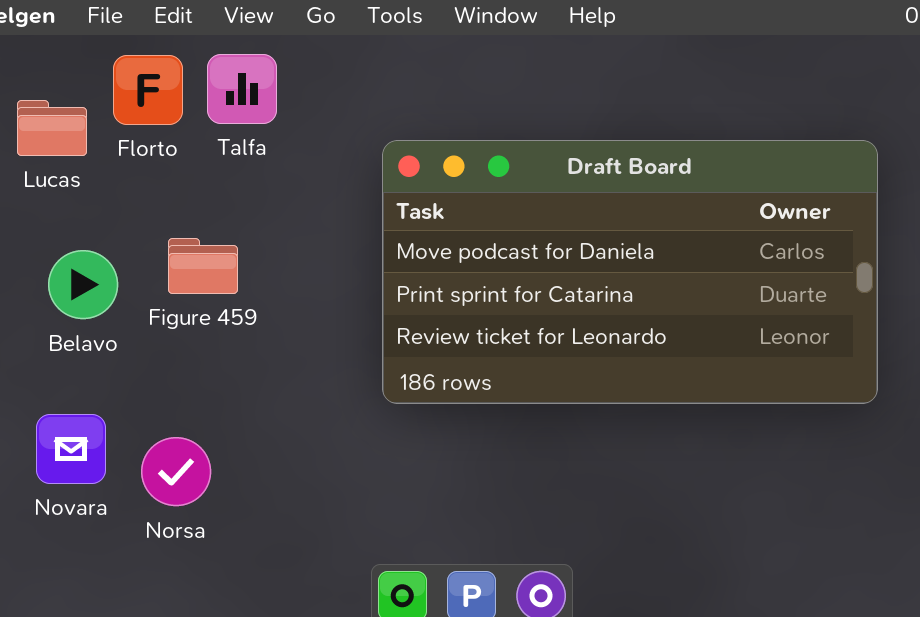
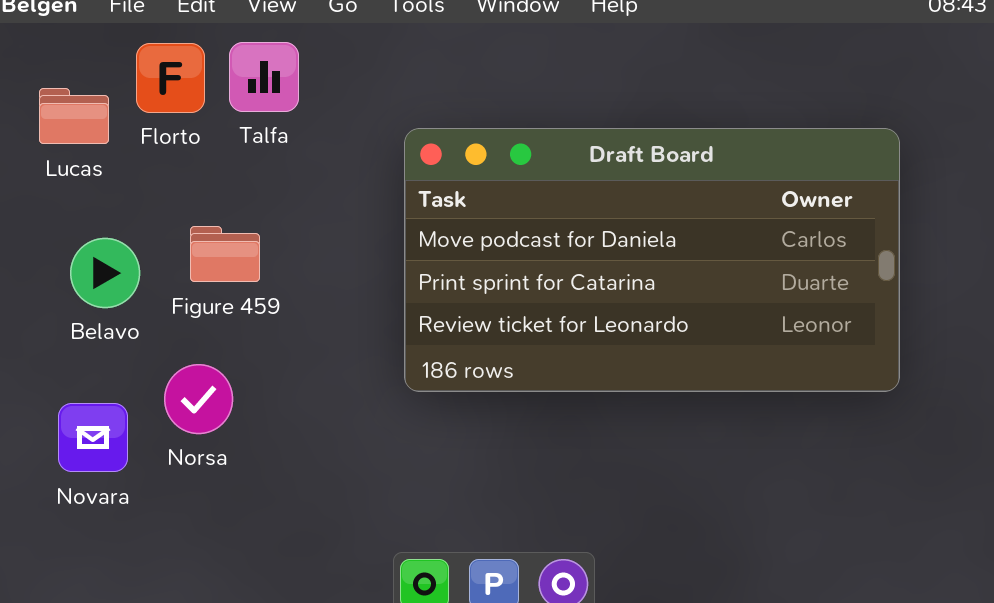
Norsa: [141,437,211,506] -> [164,364,233,434], moved

